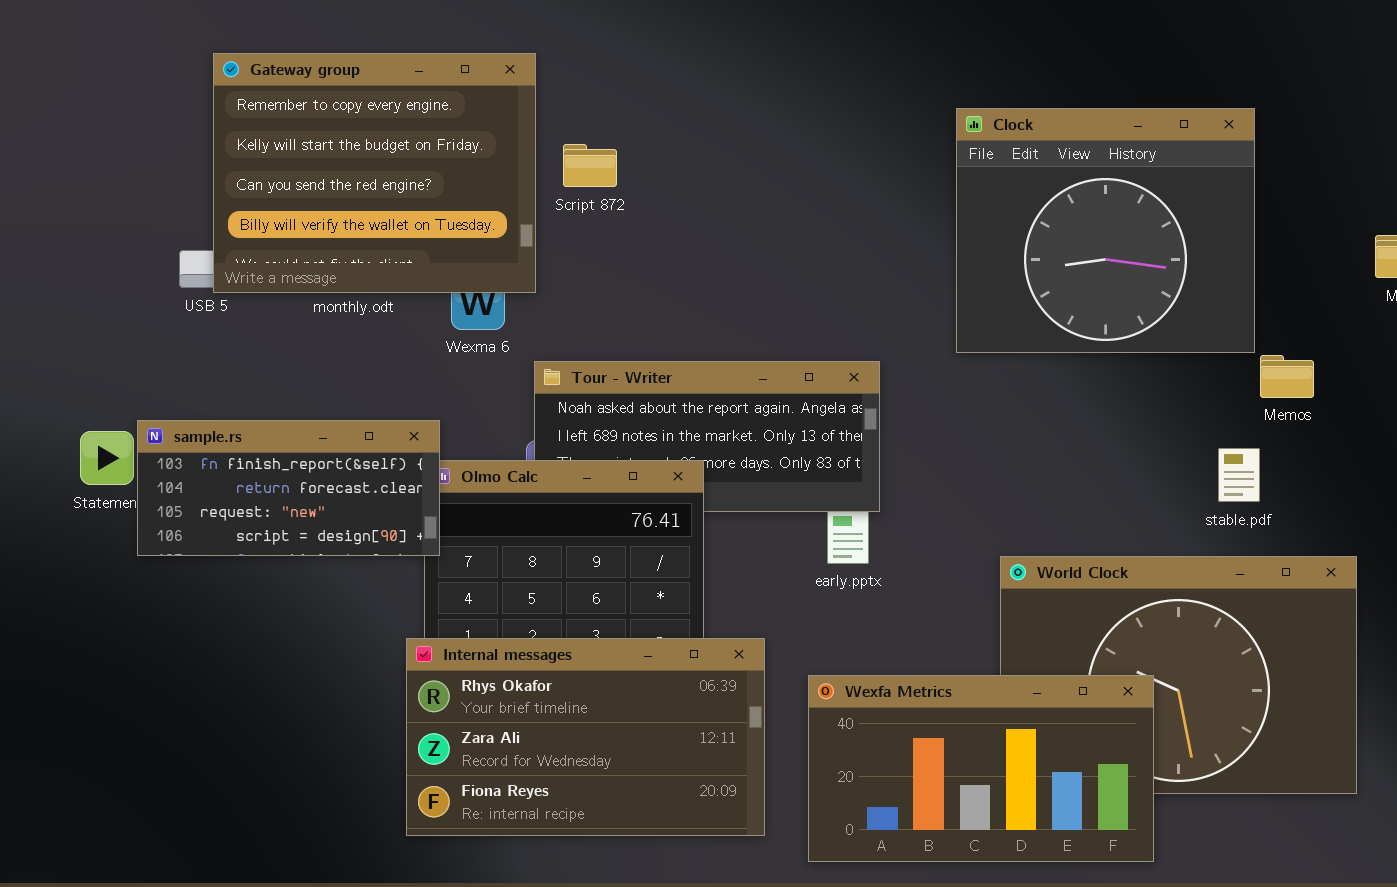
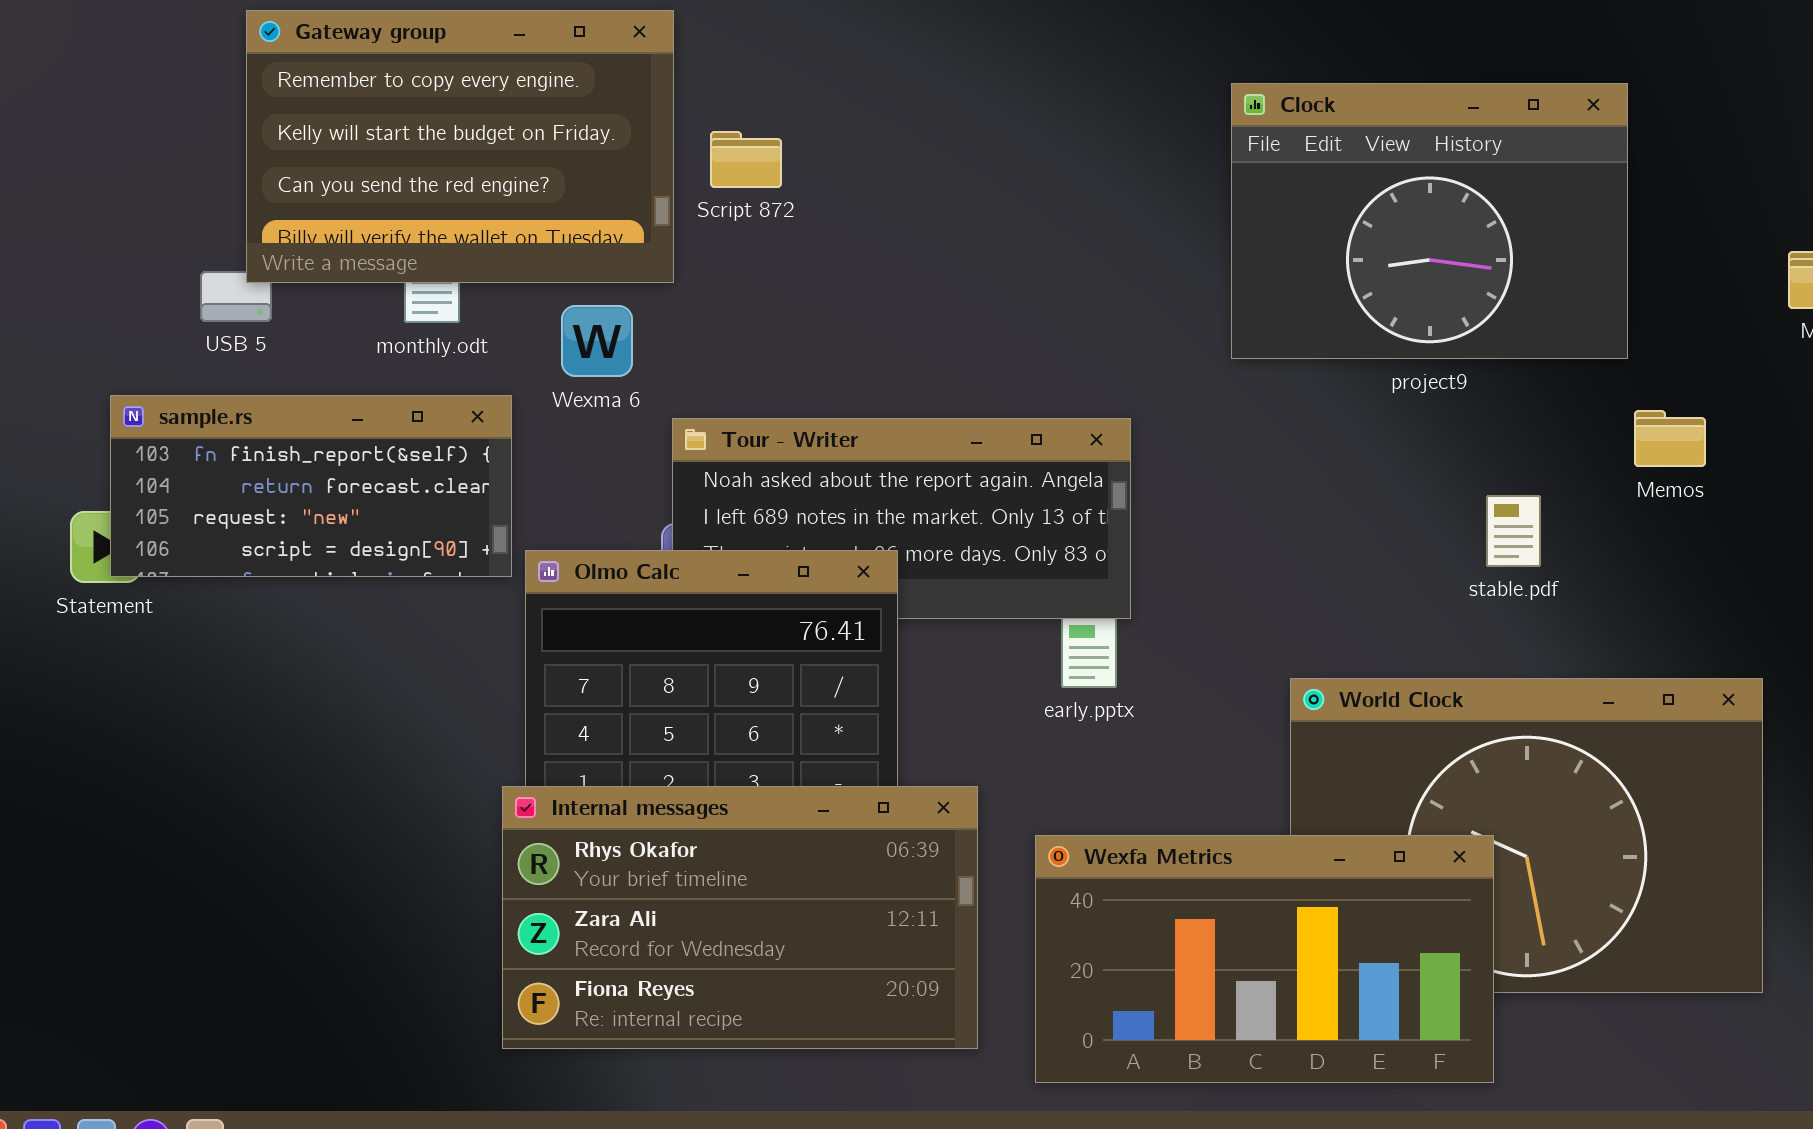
Gateway group: [213,53,536,293] -> [246,10,674,283], resized
Clock: [956,108,1255,353] -> [1231,83,1628,359], resized
sample.rs: [137,420,440,556] -> [110,395,512,577], moved
stable.pdf: [1218,448,1260,502] -> [1486,495,1541,567], moved

